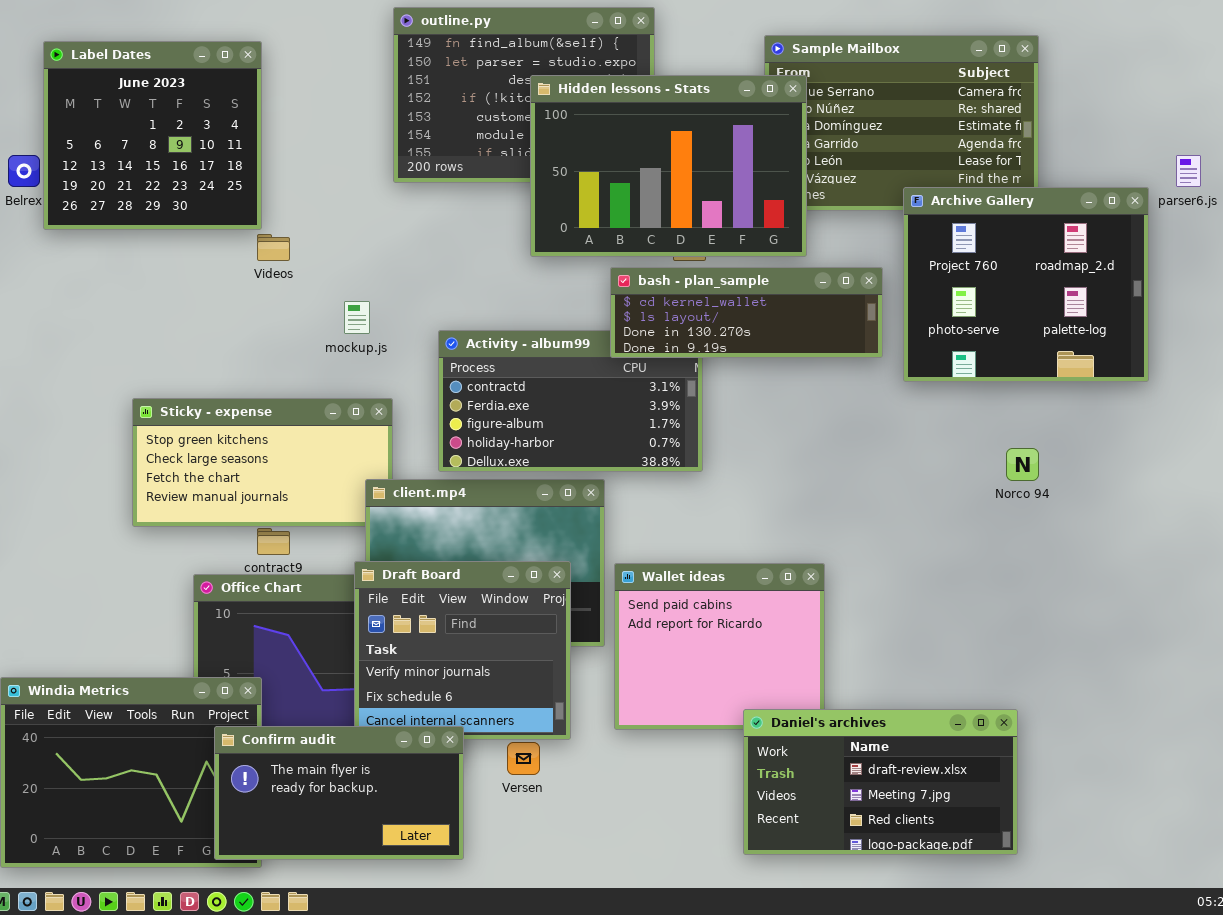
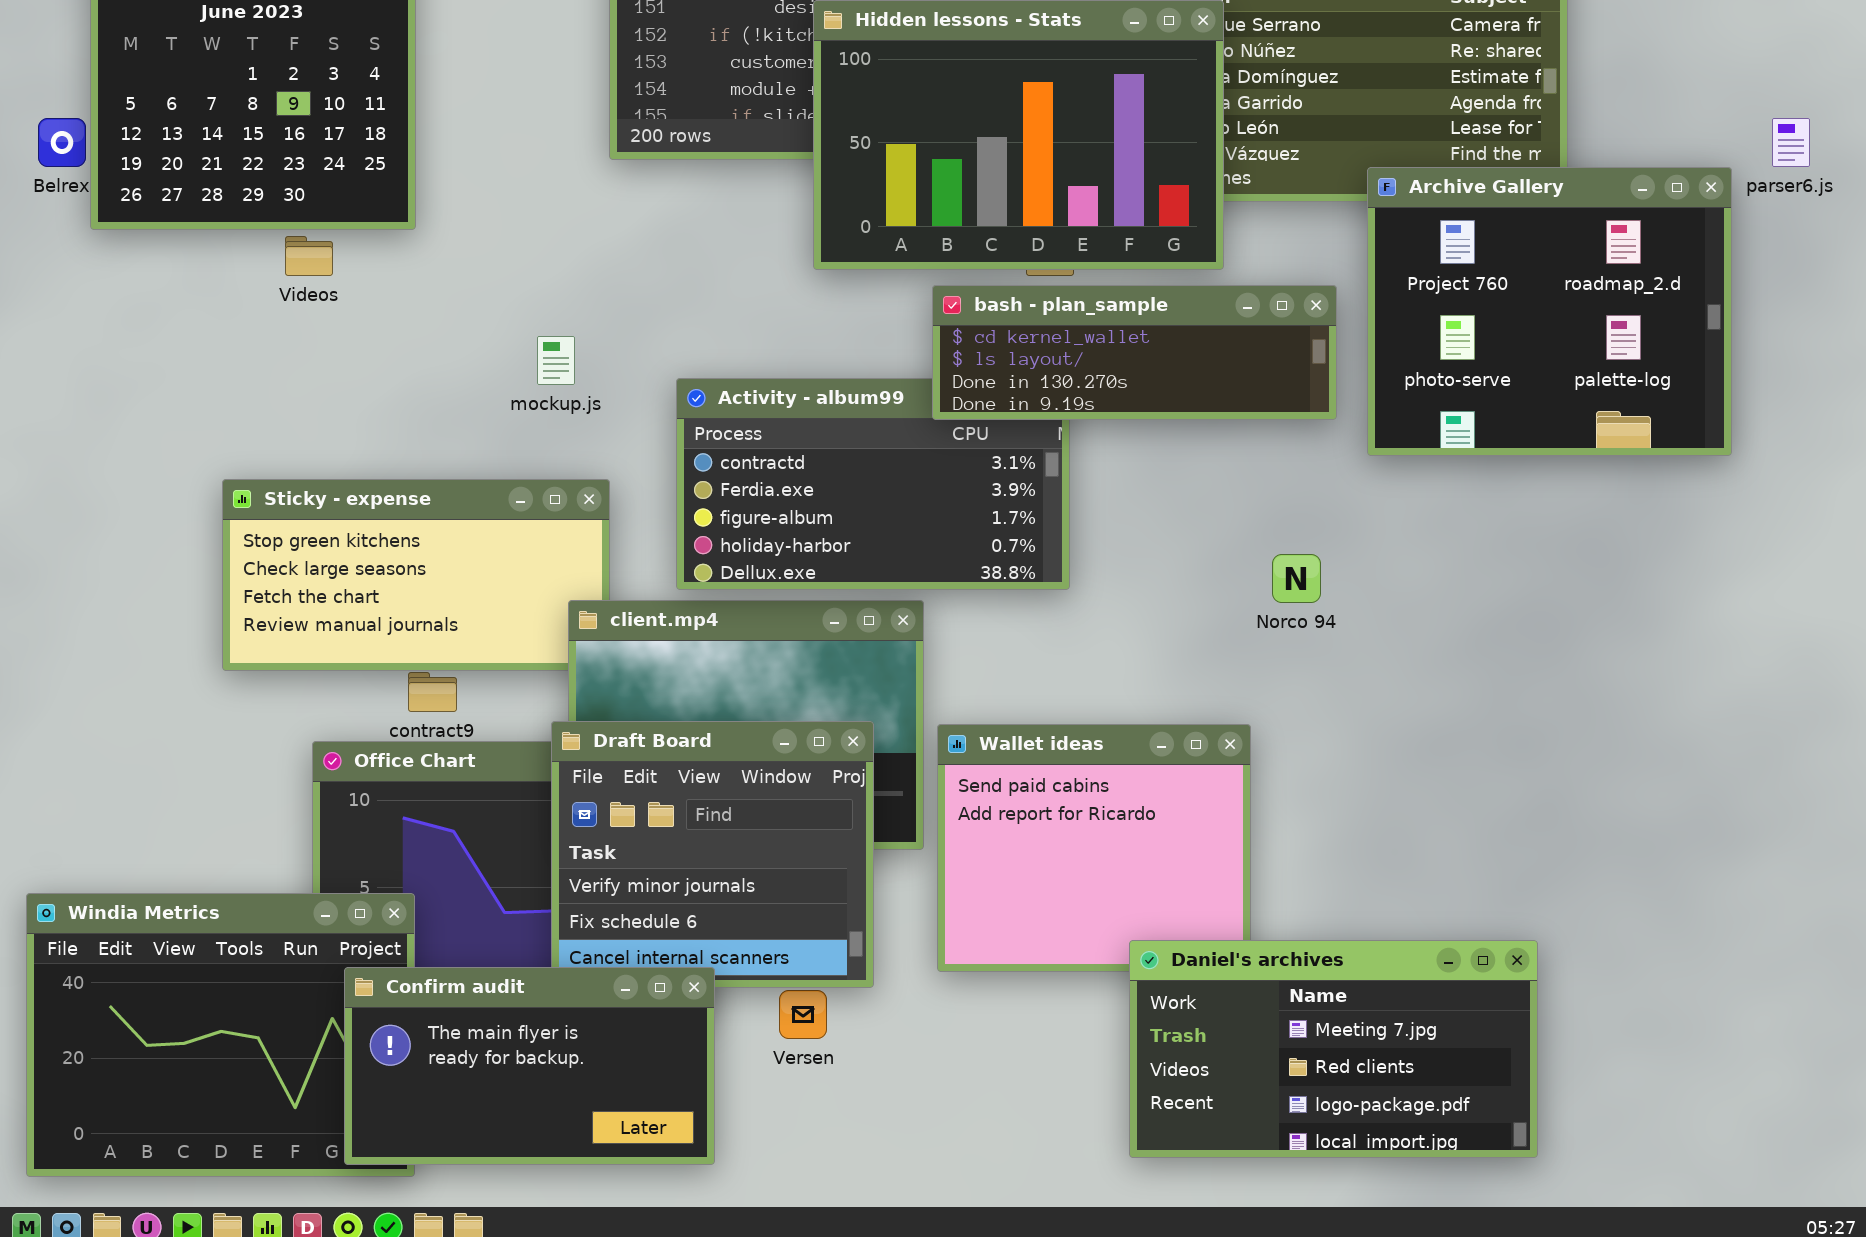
Videos: [257,234,290,261] -> [285,236,333,276], moved
Norco 94: [1006,448,1039,481] -> [1272,554,1321,603], moved
Daniel's archives: [743,709,1018,855] -> [1129,940,1538,1158], scrolled down 1 row

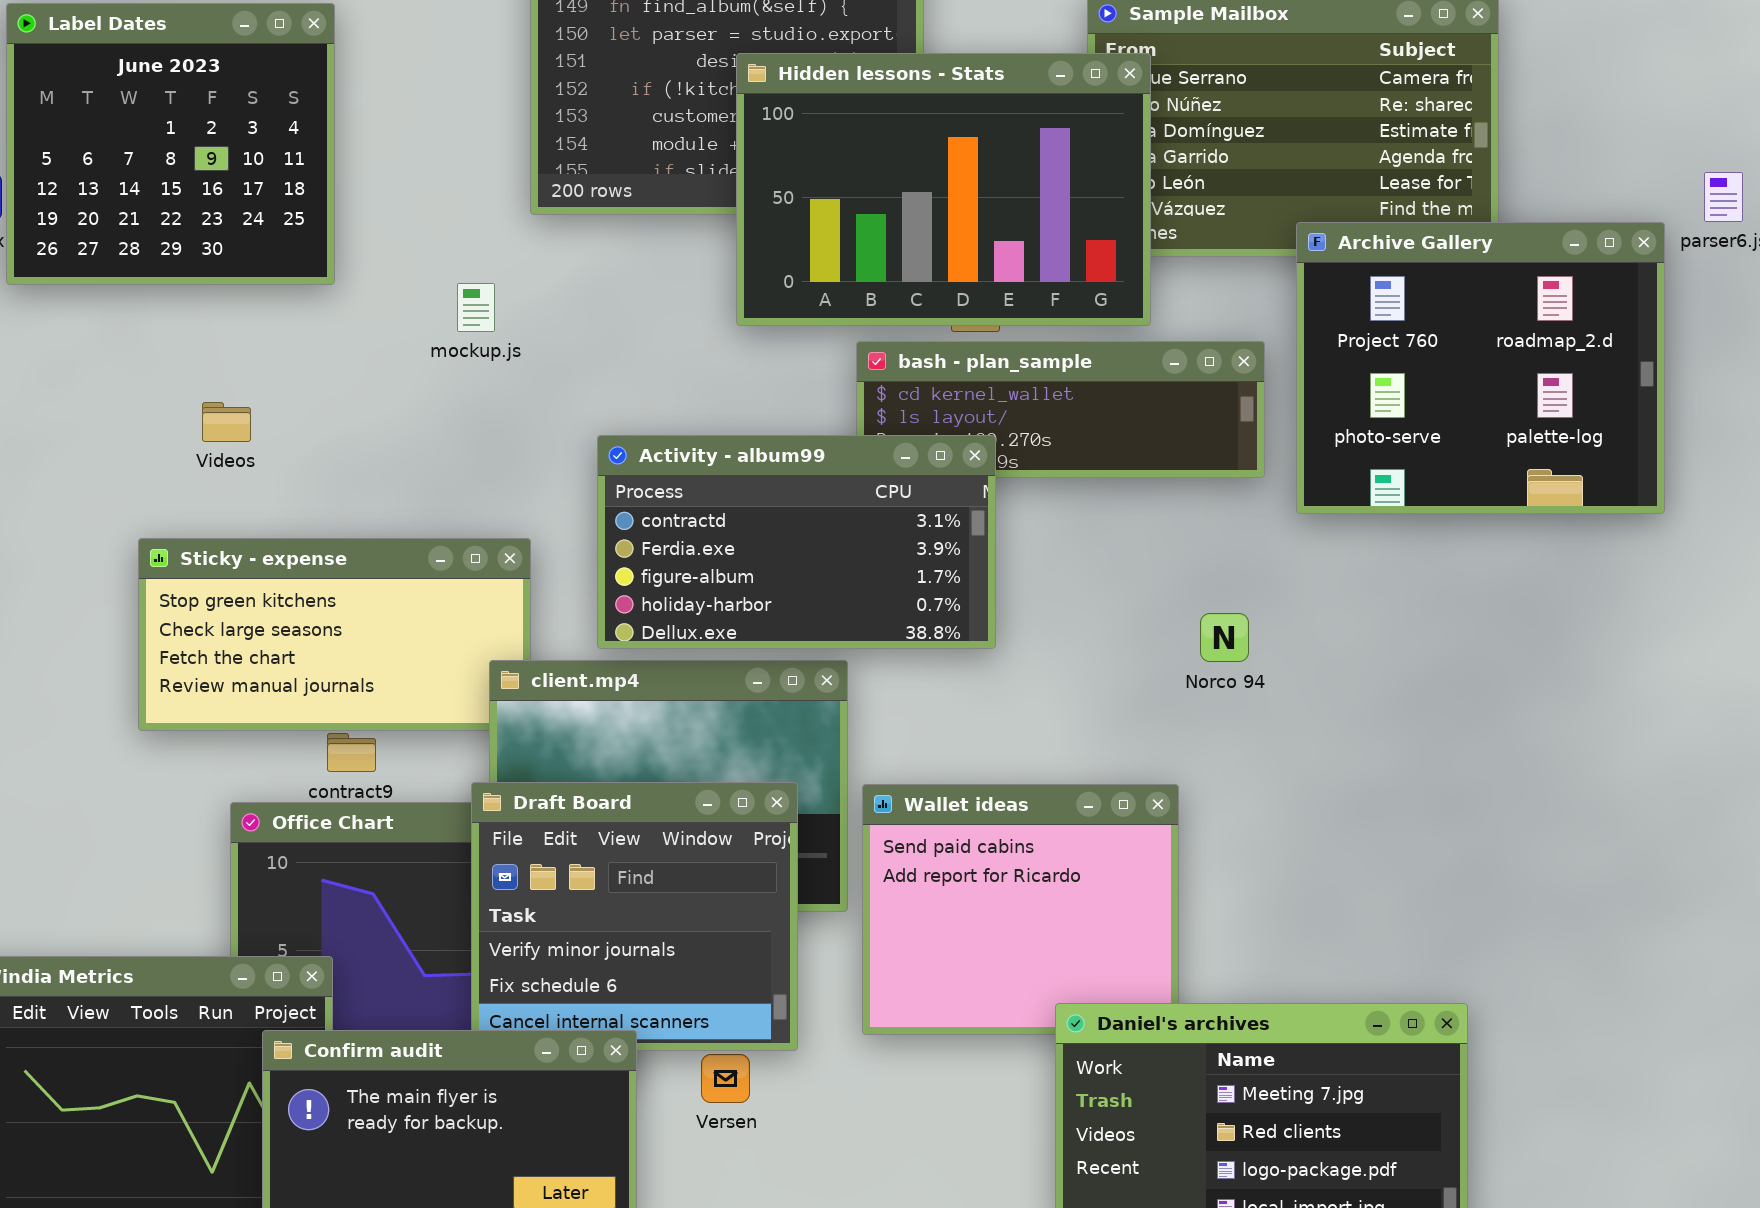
Videos: [285,236,333,276] -> [202,402,251,442], moved
mockup.js: [537,336,575,385] -> [457,283,495,332], moved
Activity - album99: [676,378,1070,590] -> [597,435,996,649], raised

